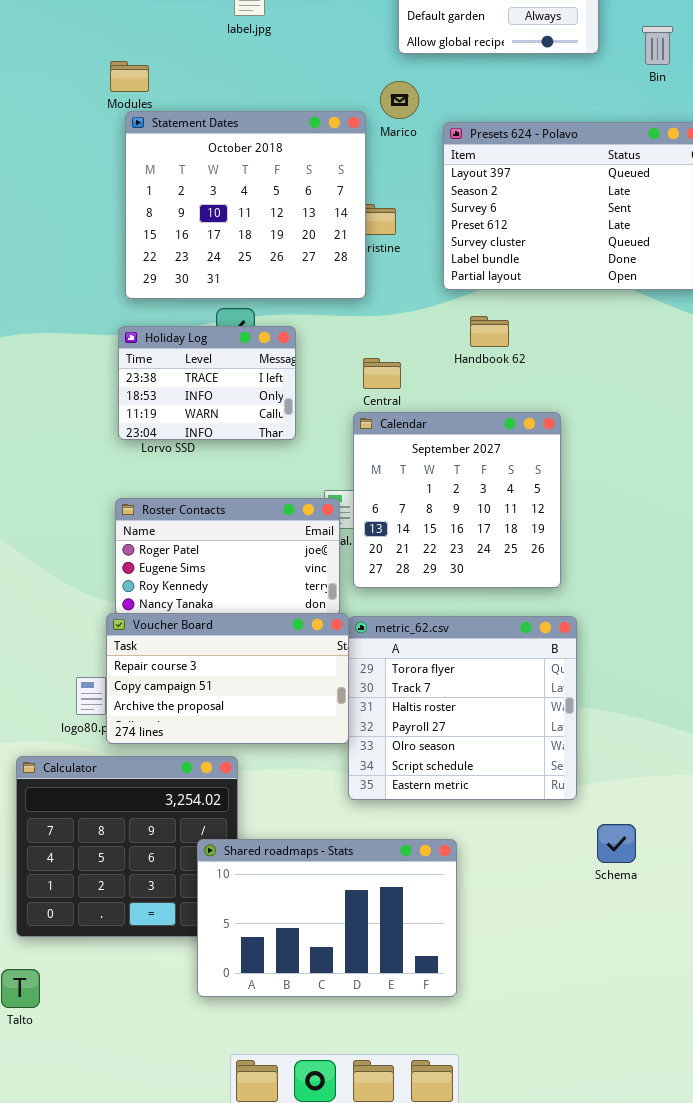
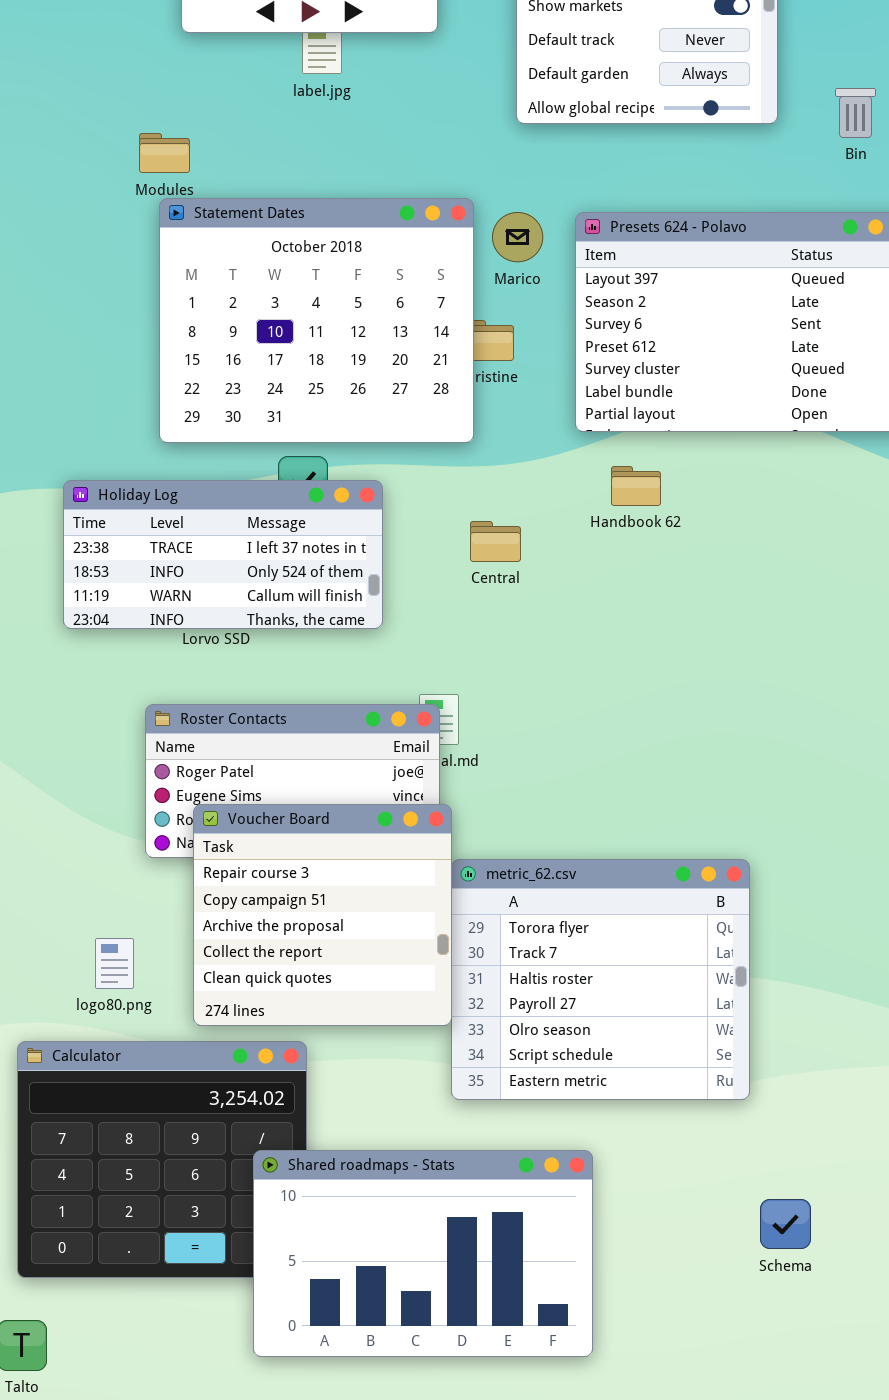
Marico: [380,81,419,119] -> [492,212,543,262], moved
Holiday Log: [118,326,296,440] -> [63,480,383,629], resized
Calendar: [353,412,561,588] -> none, closed
Voucher Board: [106,613,349,744] -> [193,804,452,1026], resized
Schema: [597,824,636,863] -> [760,1199,811,1249], moved

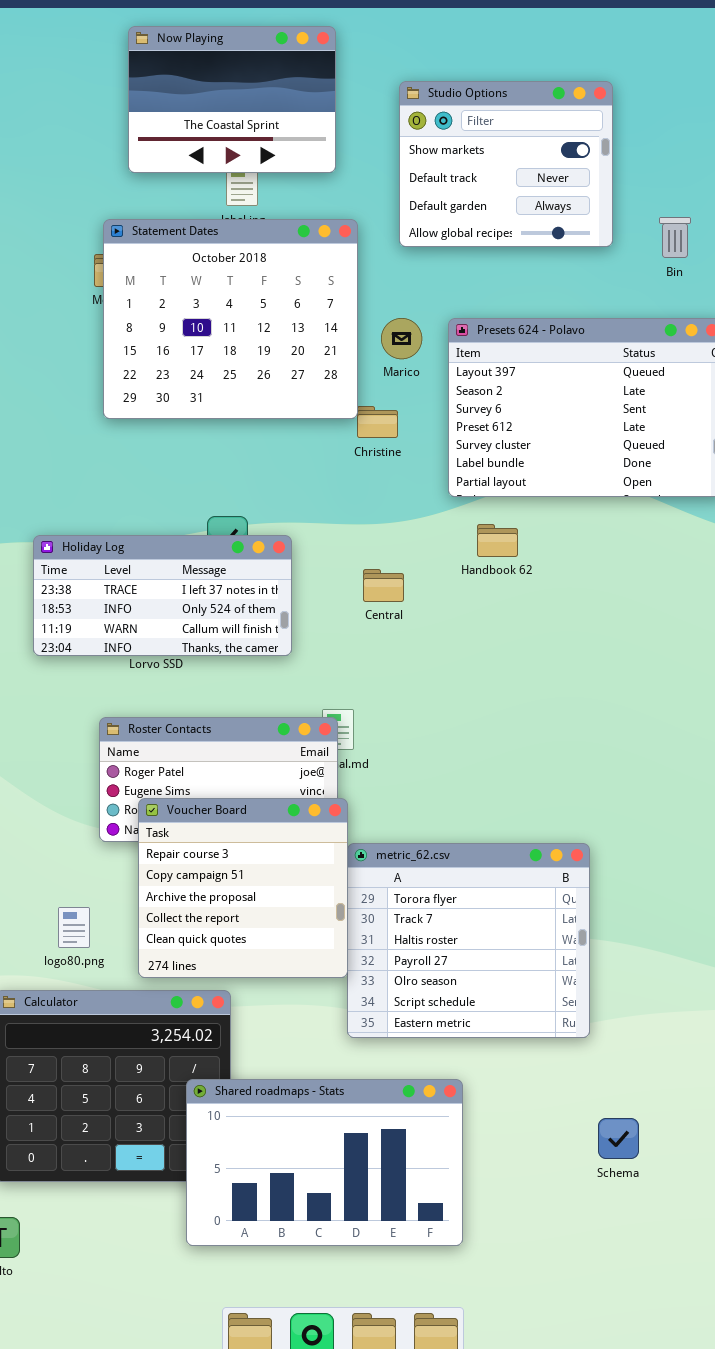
Statement Dates: [159,198,474,443] -> [103,219,358,419], moved

